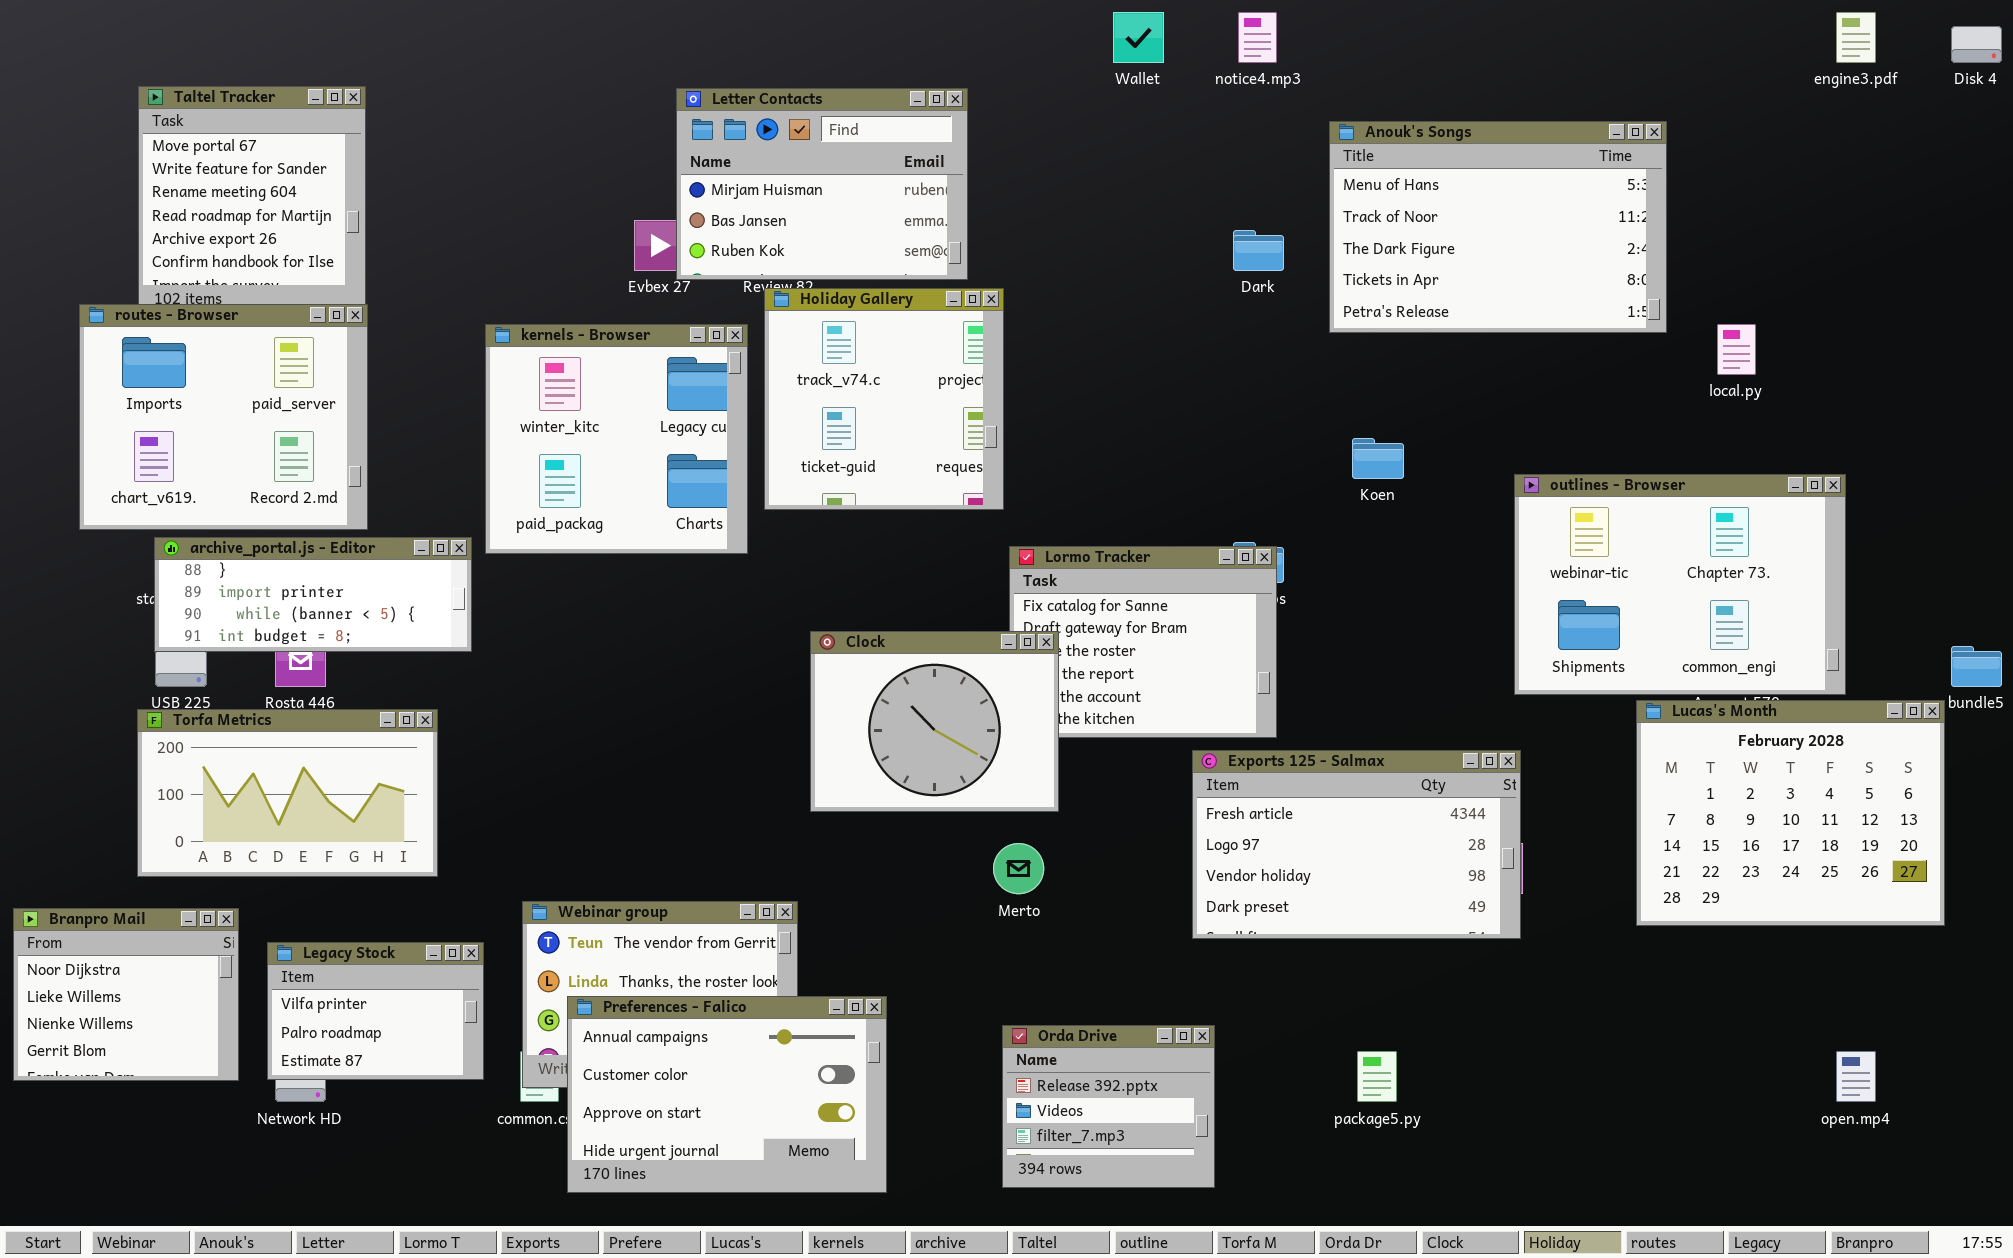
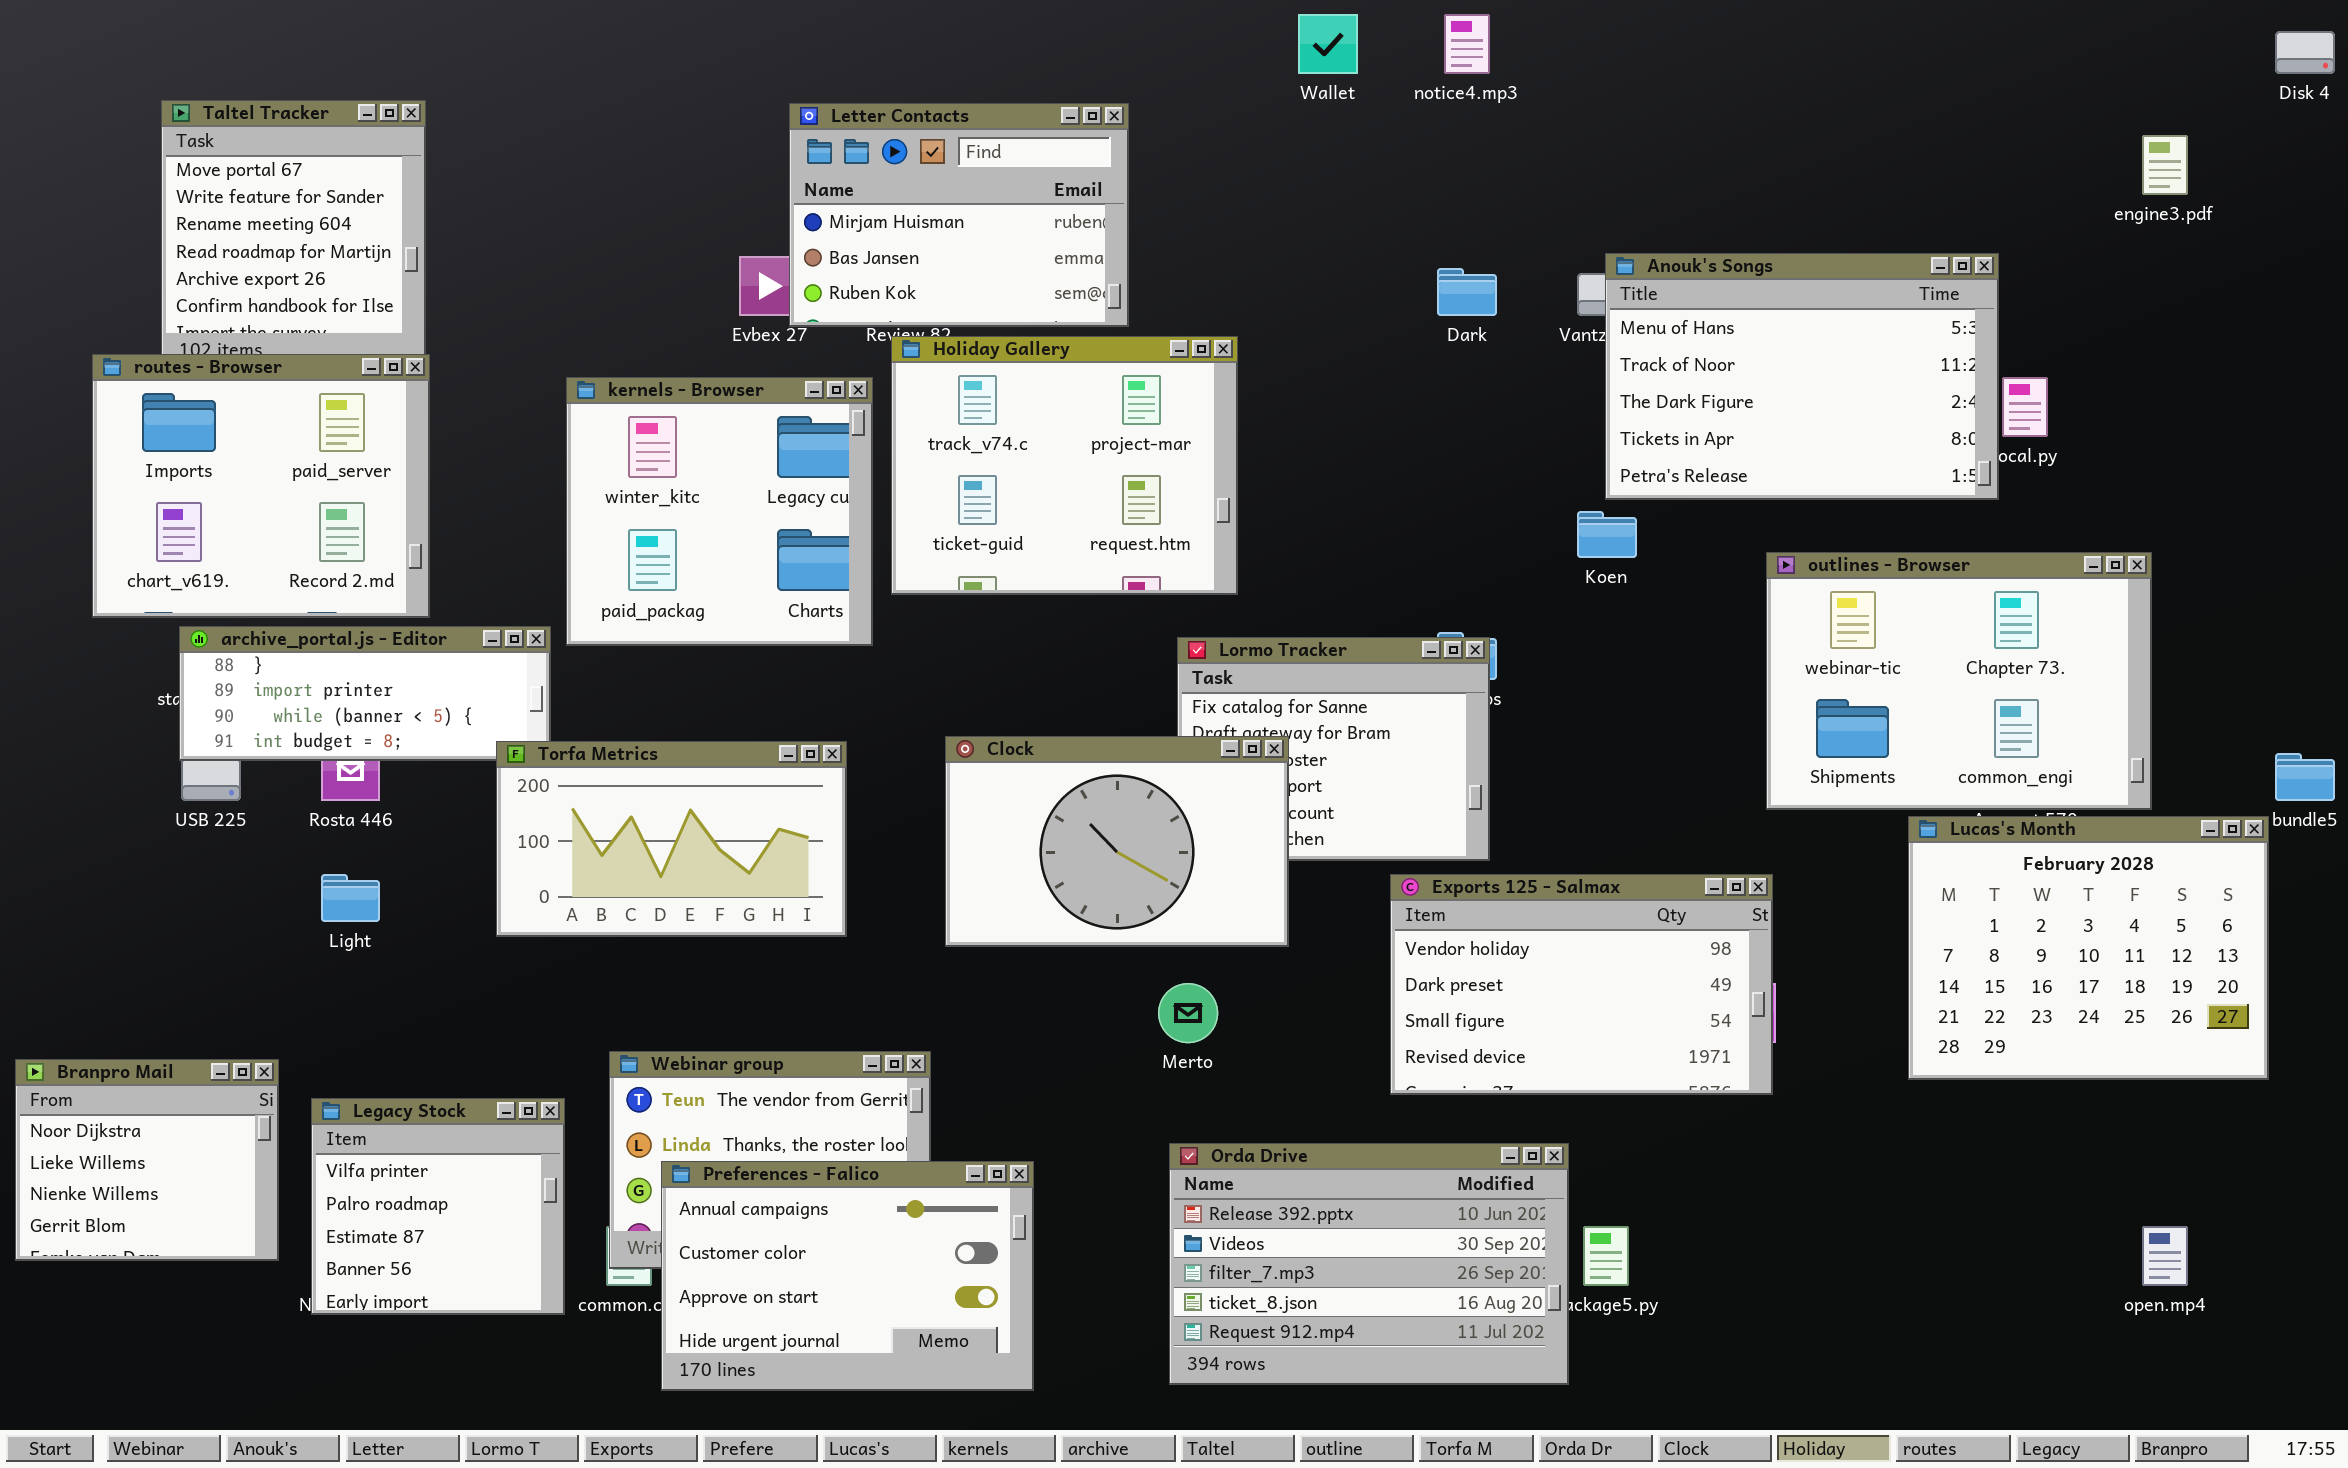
engine3.pdf: [1836,12,1876,63] -> [2142,135,2188,195], moved
Anouk's Songs: [1329,121,1667,333] -> [1605,253,1999,500], moved
Holiday Gallery: [764,288,1004,510] -> [891,336,1238,595], resized
Clock: [810,631,1059,812] -> [945,736,1289,947], resized
Torfa Metrics: [137,709,438,877] -> [496,741,847,937], moved
Exports 125 - Salmax: [1192,750,1521,939] -> [1390,874,1773,1095], scrolled down 2 rows
Legacy Stock: [267,942,484,1080] -> [311,1098,565,1315], resized
Orda Drive: [1002,1025,1215,1188] -> [1169,1143,1569,1385], resized

